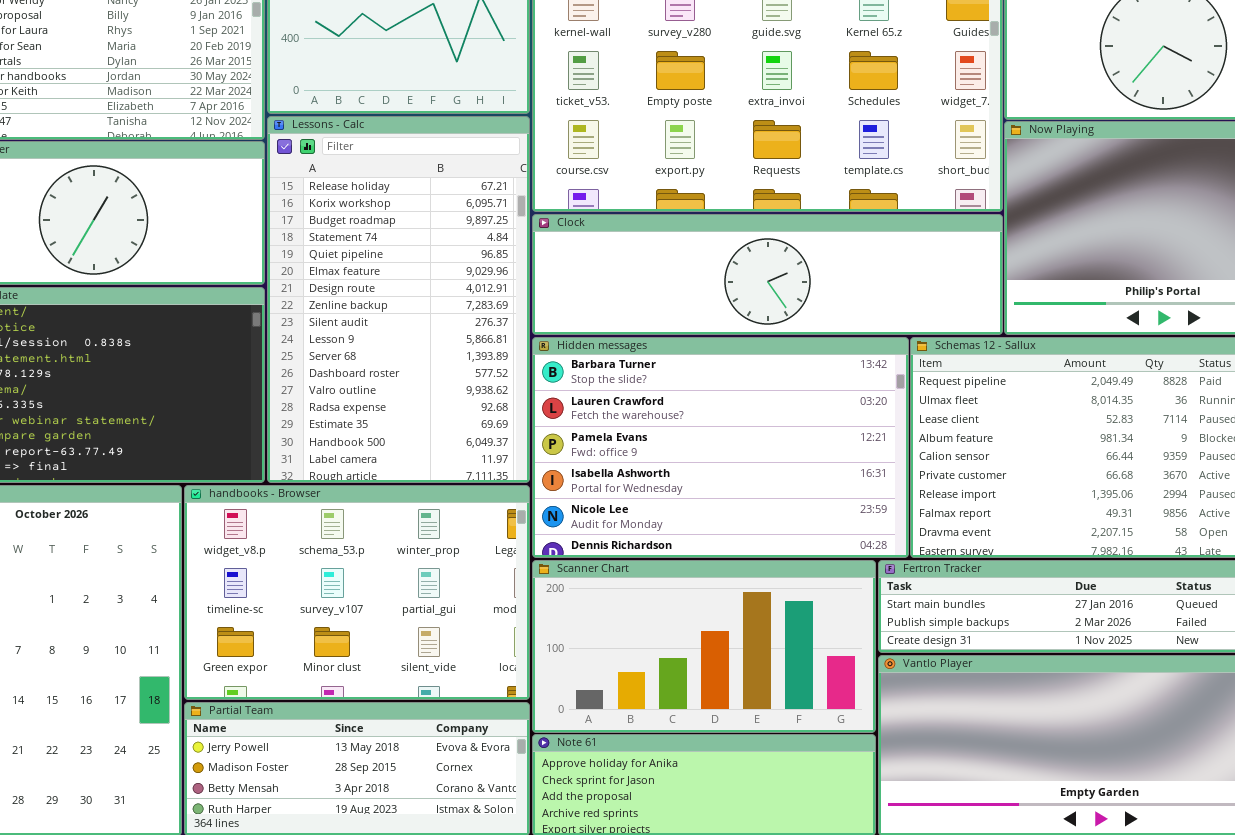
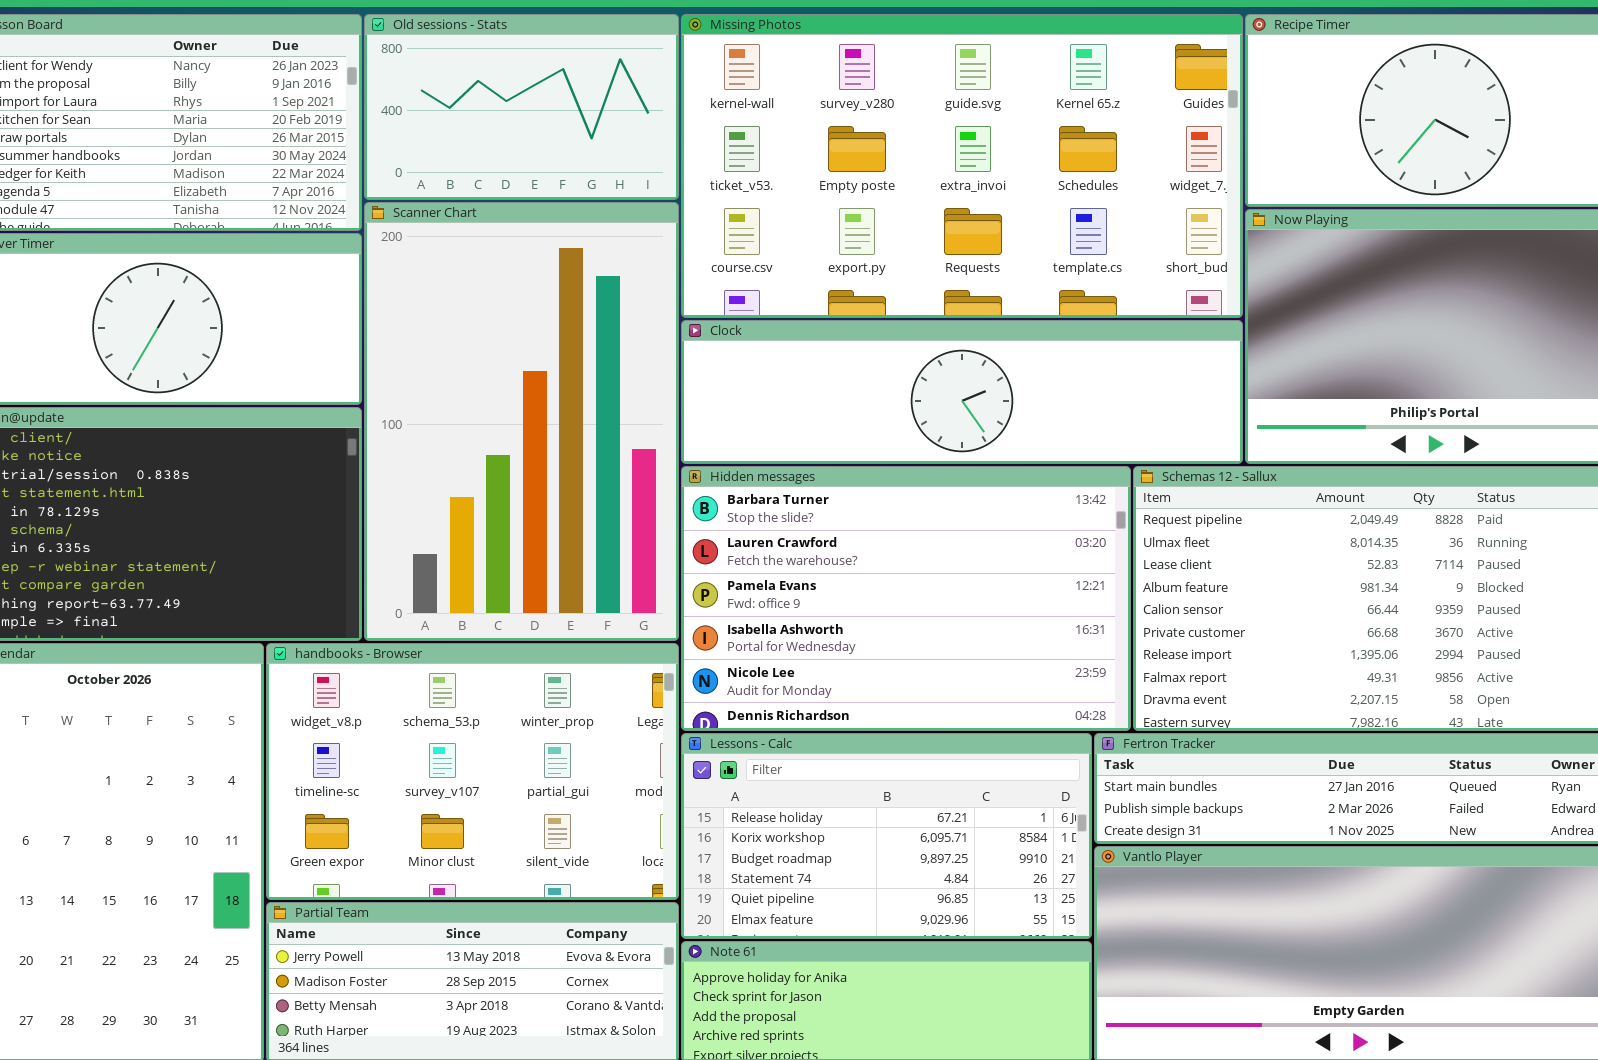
Lessons - Calc: [267,116,530,483] -> [681,733,1092,939], moved, resized
Scanner Chart: [532,560,876,733] -> [364,202,679,641], moved, resized

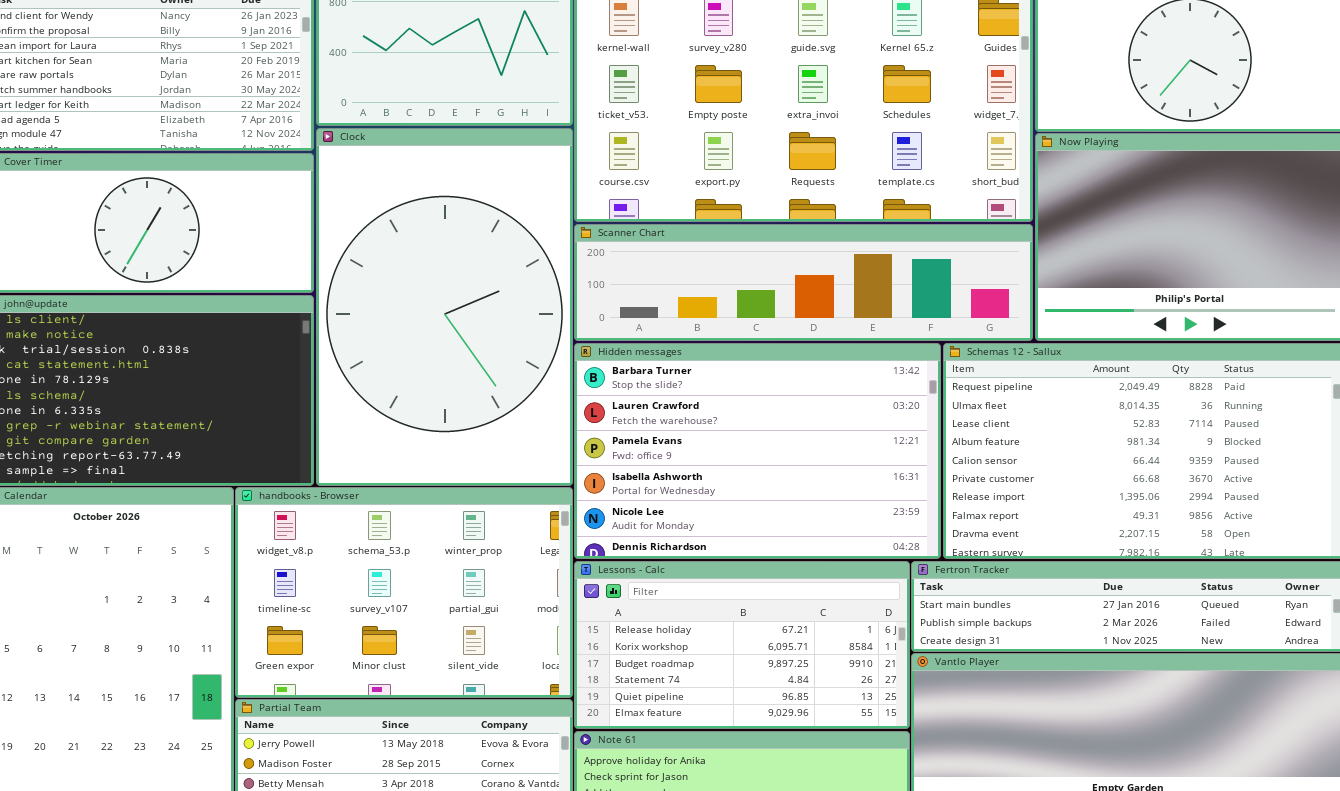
Scanner Chart: [364,202,679,641] -> [574,224,1033,341], moved, resized
Clock: [681,320,1243,464] -> [316,128,573,486], moved, resized

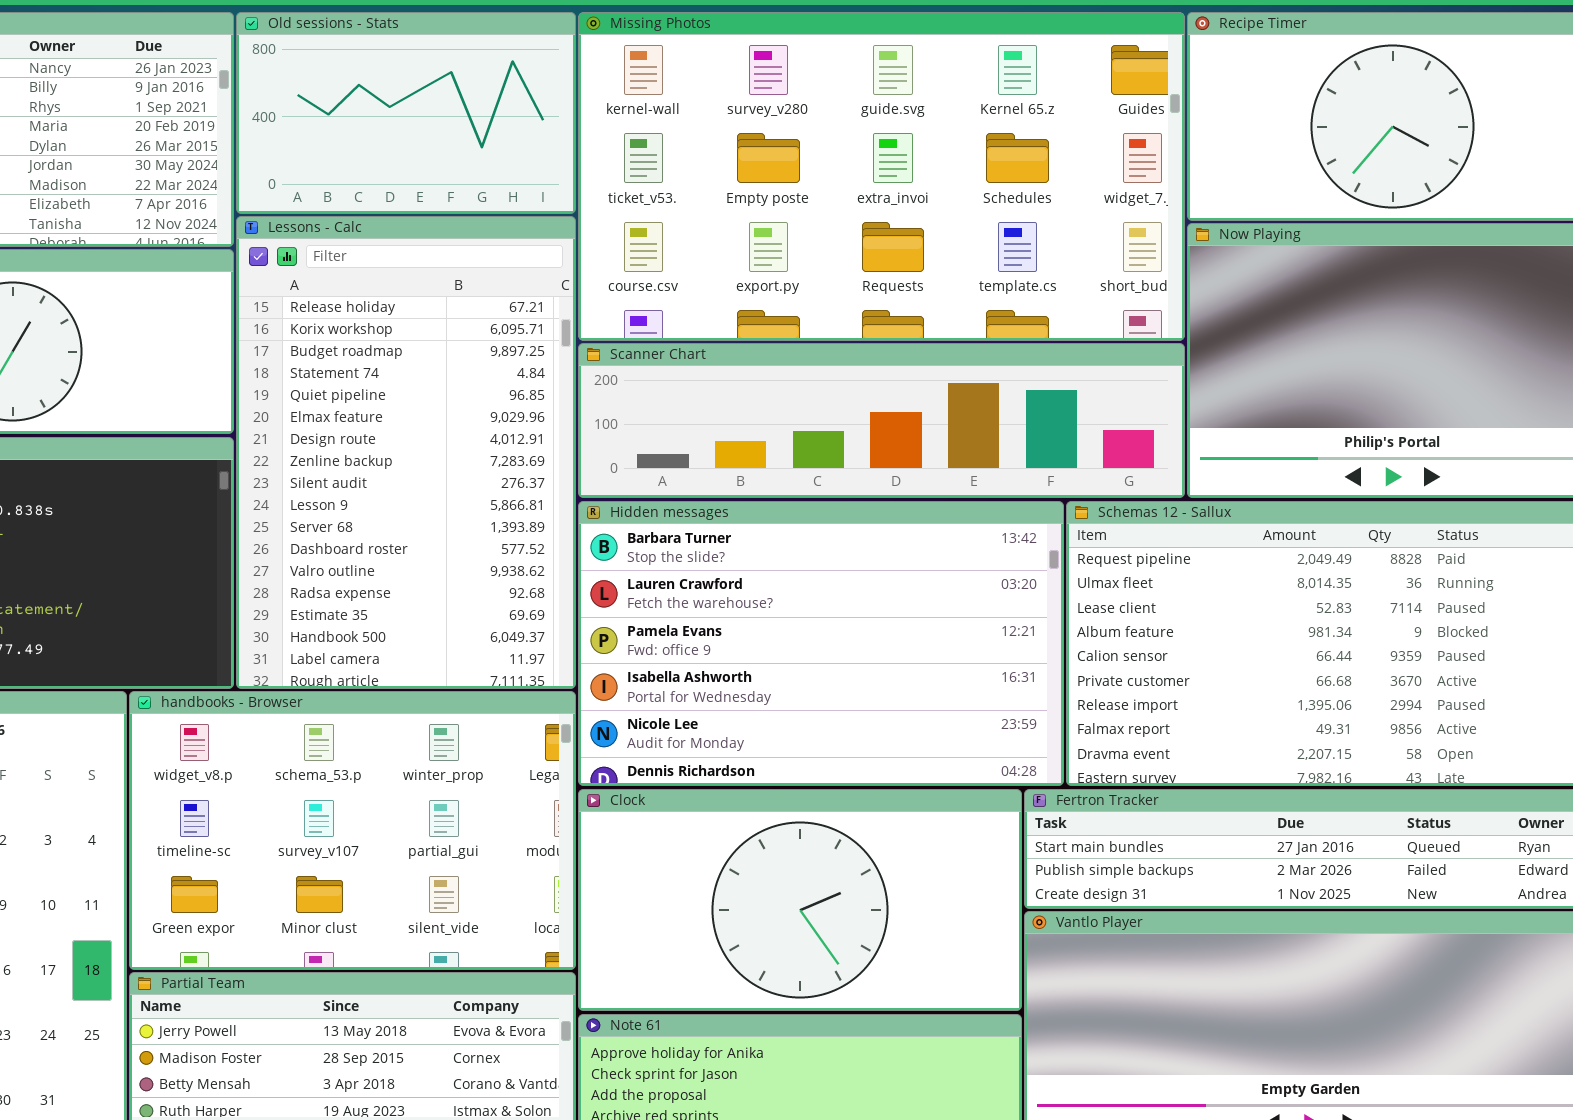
Clock: [316,128,573,486] -> [578,789,1022,1011], moved, resized
Lessons - Calc: [574,561,910,729] -> [236,216,576,689], moved, resized

